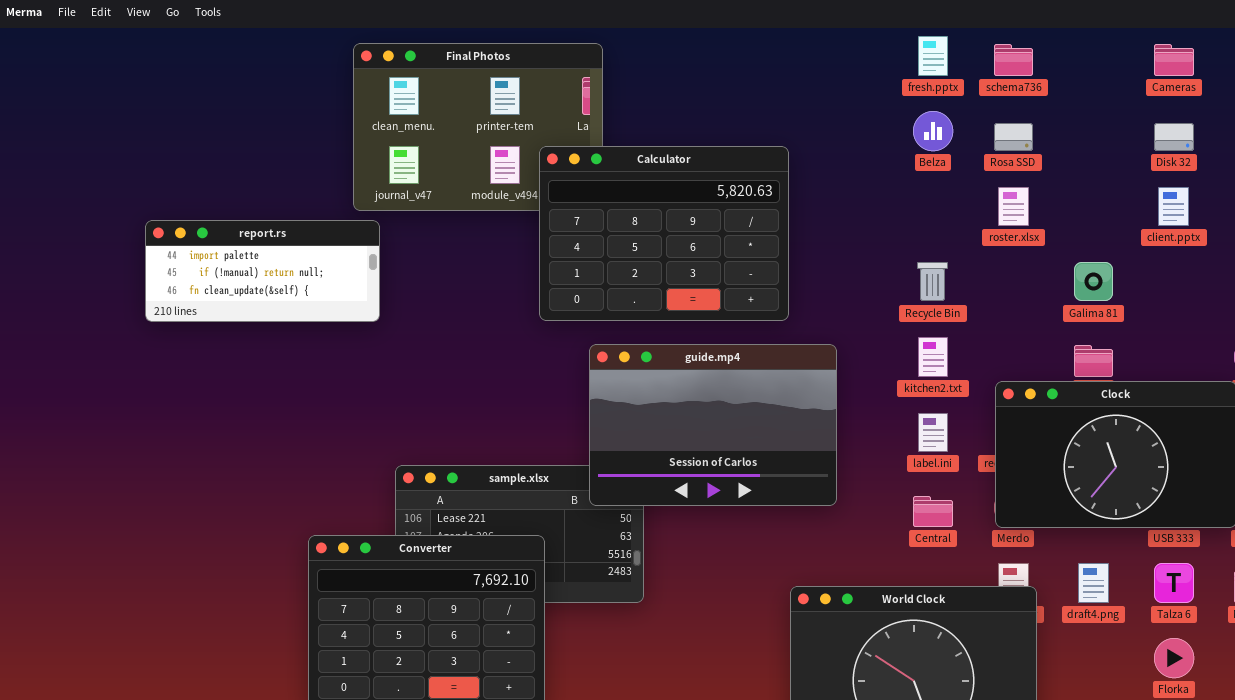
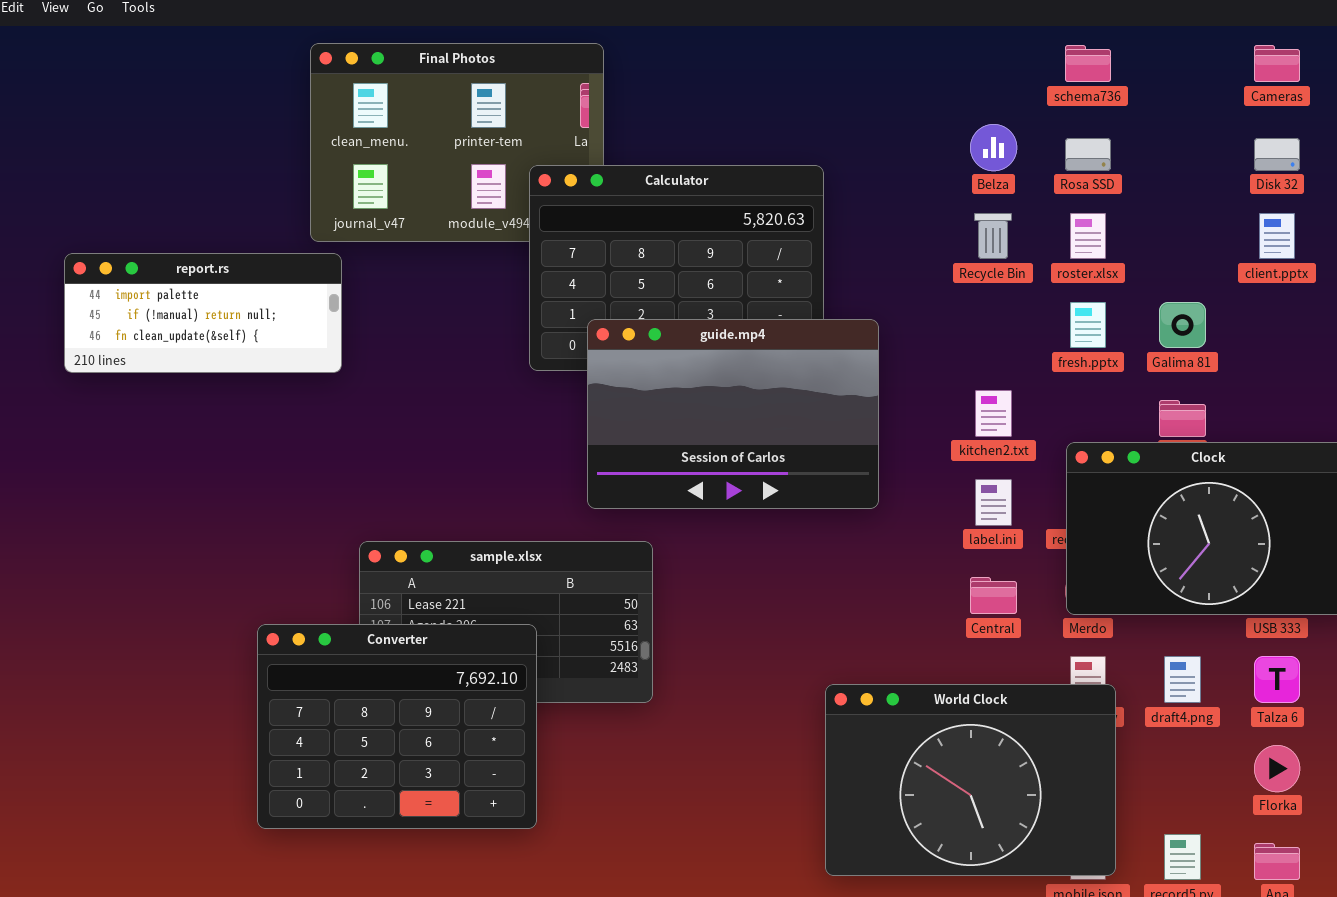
fresh.pptx: [918,36,948,76] -> [1070,302,1106,348], moved
Recycle Bin: [917,262,948,301] -> [974,213,1012,259], moved
guide.mp4: [589,344,837,506] -> [587,319,879,509], moved

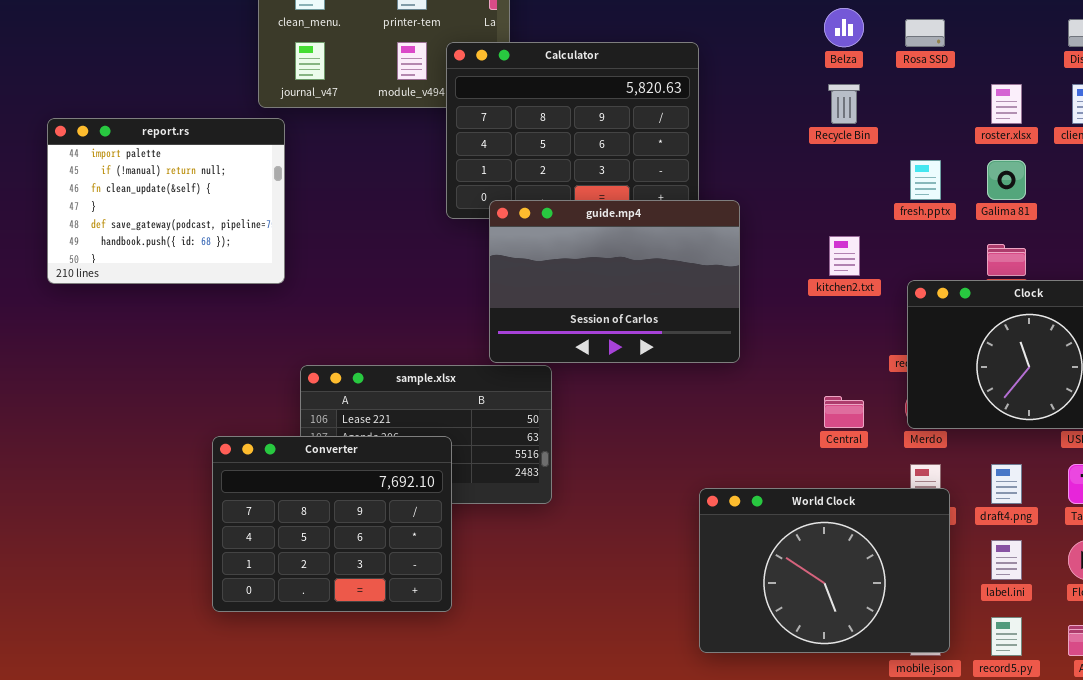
roster.xlsx: [1070,213,1106,259] -> [991,84,1022,124], moved
report.rs: [64,253,342,373] -> [47,118,285,284], resized
guide.mp4: [587,319,879,509] -> [489,200,740,363], moved
label.ini: [975,479,1012,526] -> [991,540,1022,580], moved

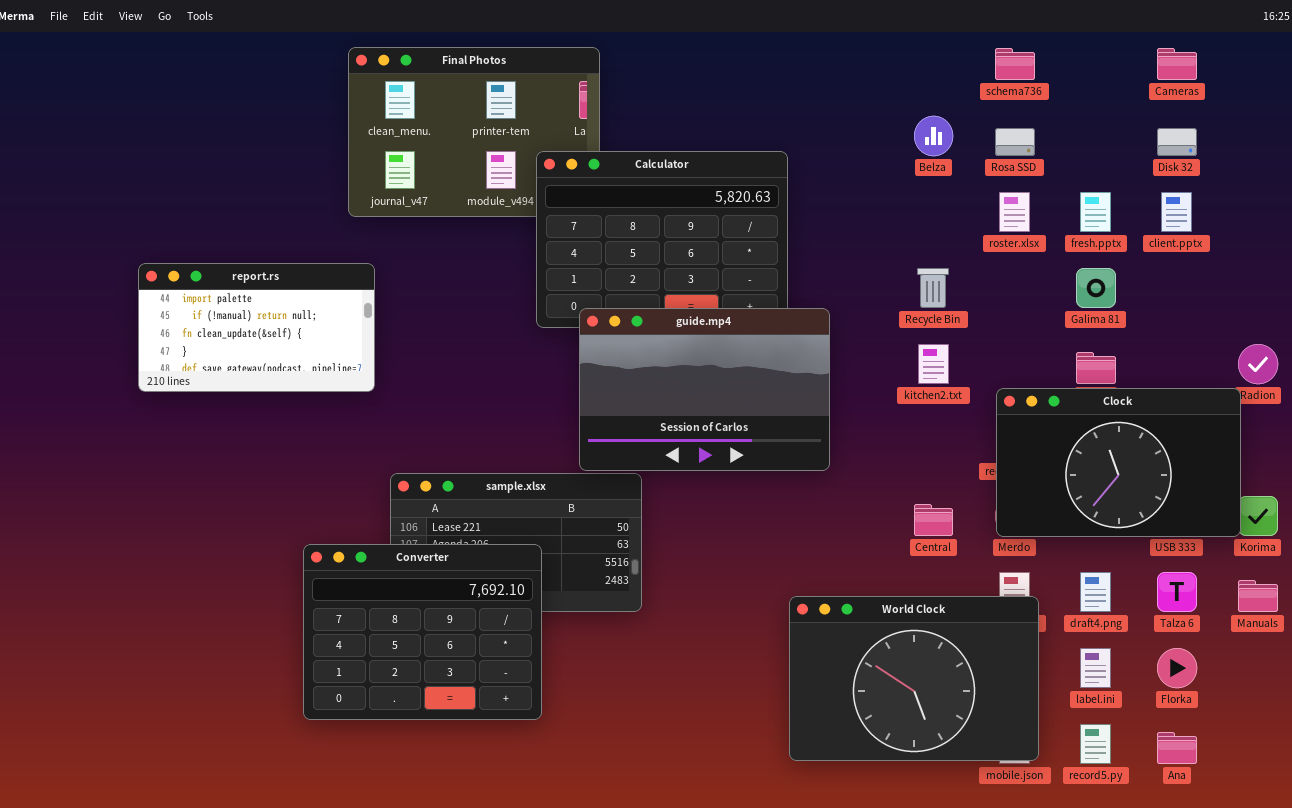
Recycle Bin: [828,84,860,124] -> [917,268,949,308], moved
roster.xlsx: [991,84,1022,124] -> [999,192,1030,232], moved
report.rs: [47,118,285,284] -> [138,263,375,392], resized
fresh.pptx: [910,160,941,200] -> [1080,192,1111,232], moved

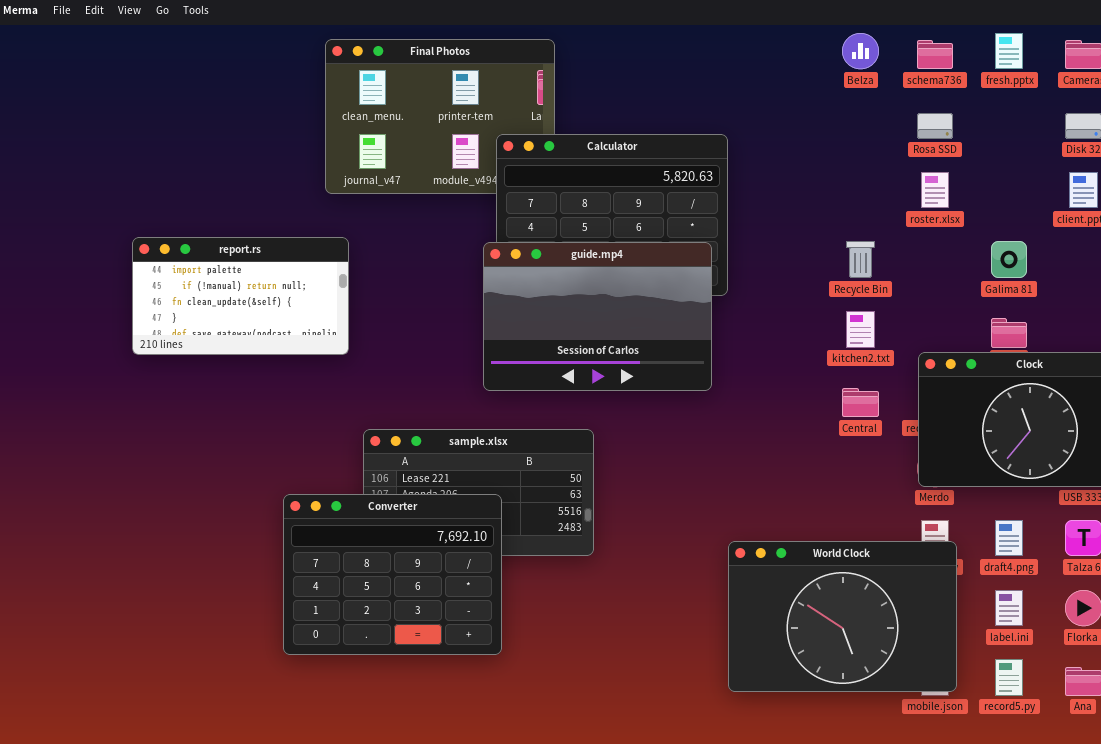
Belza: [914,116,953,156] -> [842,33,879,69], moved
fresh.pptx: [1080,192,1111,232] -> [995,33,1023,69], moved
guide.mp4: [579,308,830,471] -> [483,242,712,391], moved
Central: [914,504,953,536] -> [842,388,879,417], moved

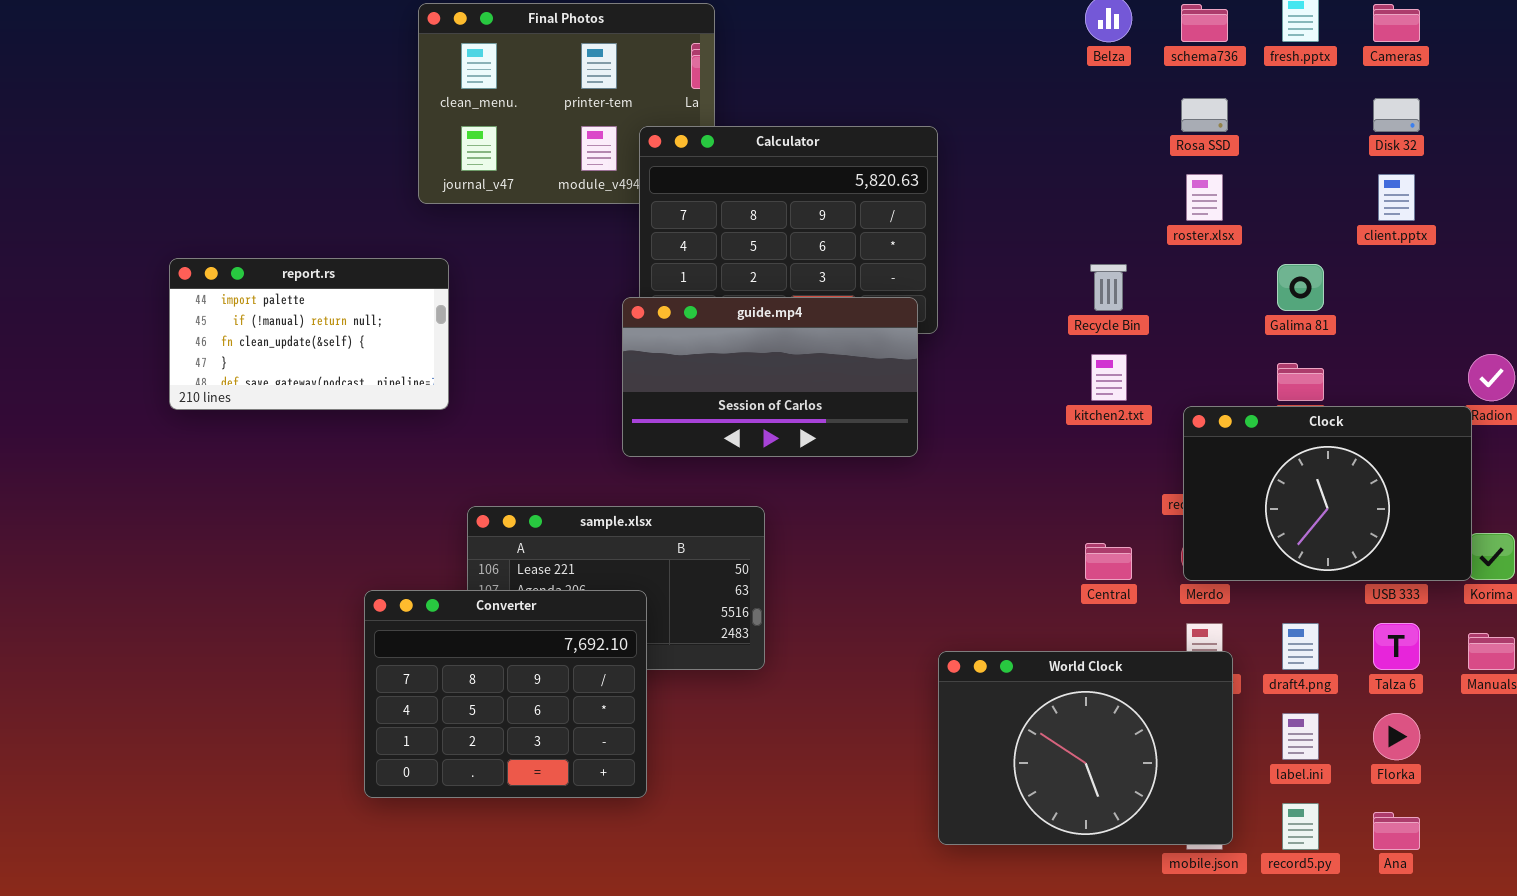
guide.mp4: [483,242,712,391] -> [622,297,918,457], resized
Central: [842,388,879,417] -> [1085,543,1132,580], moved

